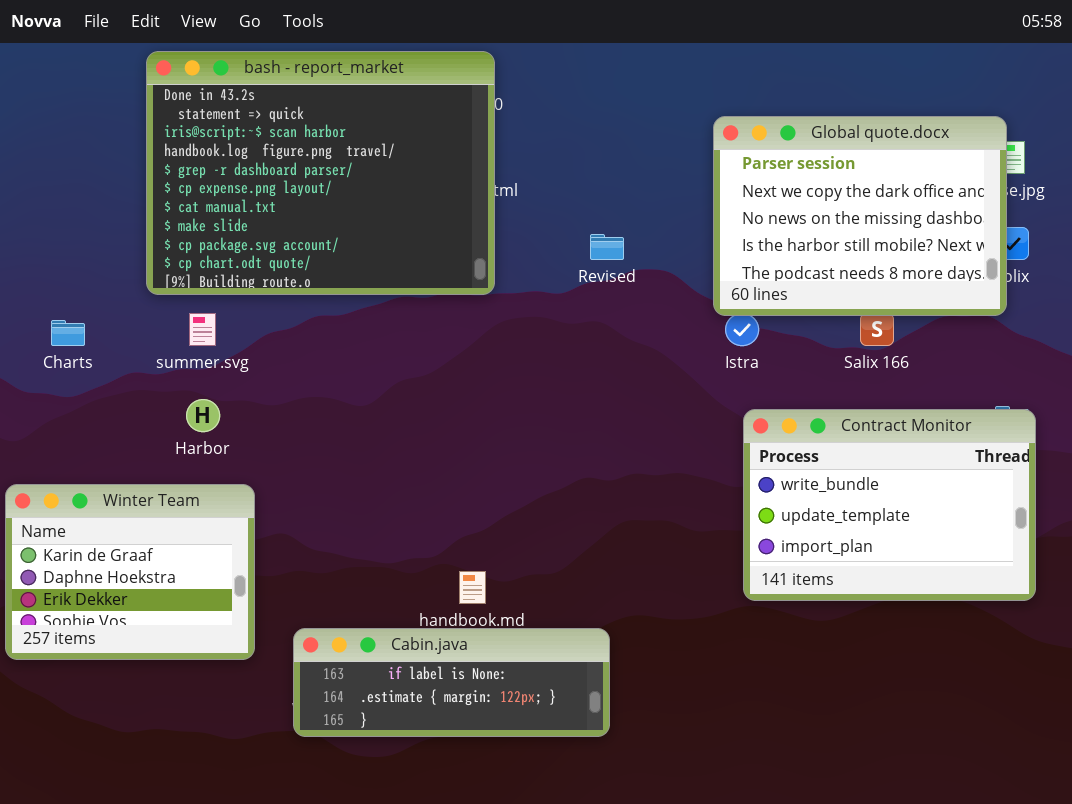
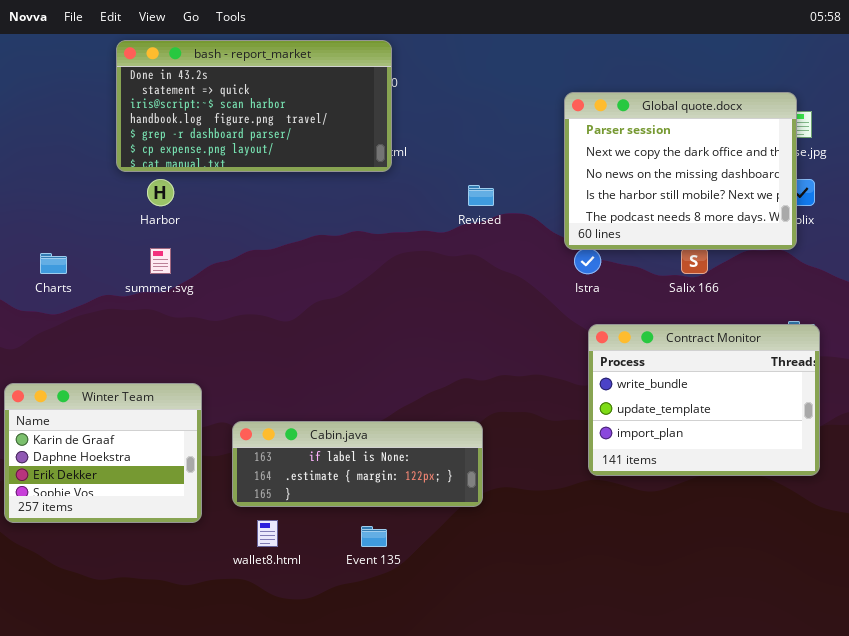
bash - report_market: [146,51,495,295] -> [116,40,392,172], resized
Harbor: [186,399,220,432] -> [147,179,174,206], moved
Cabin.java: [293,628,610,737] -> [232,421,483,507], moved

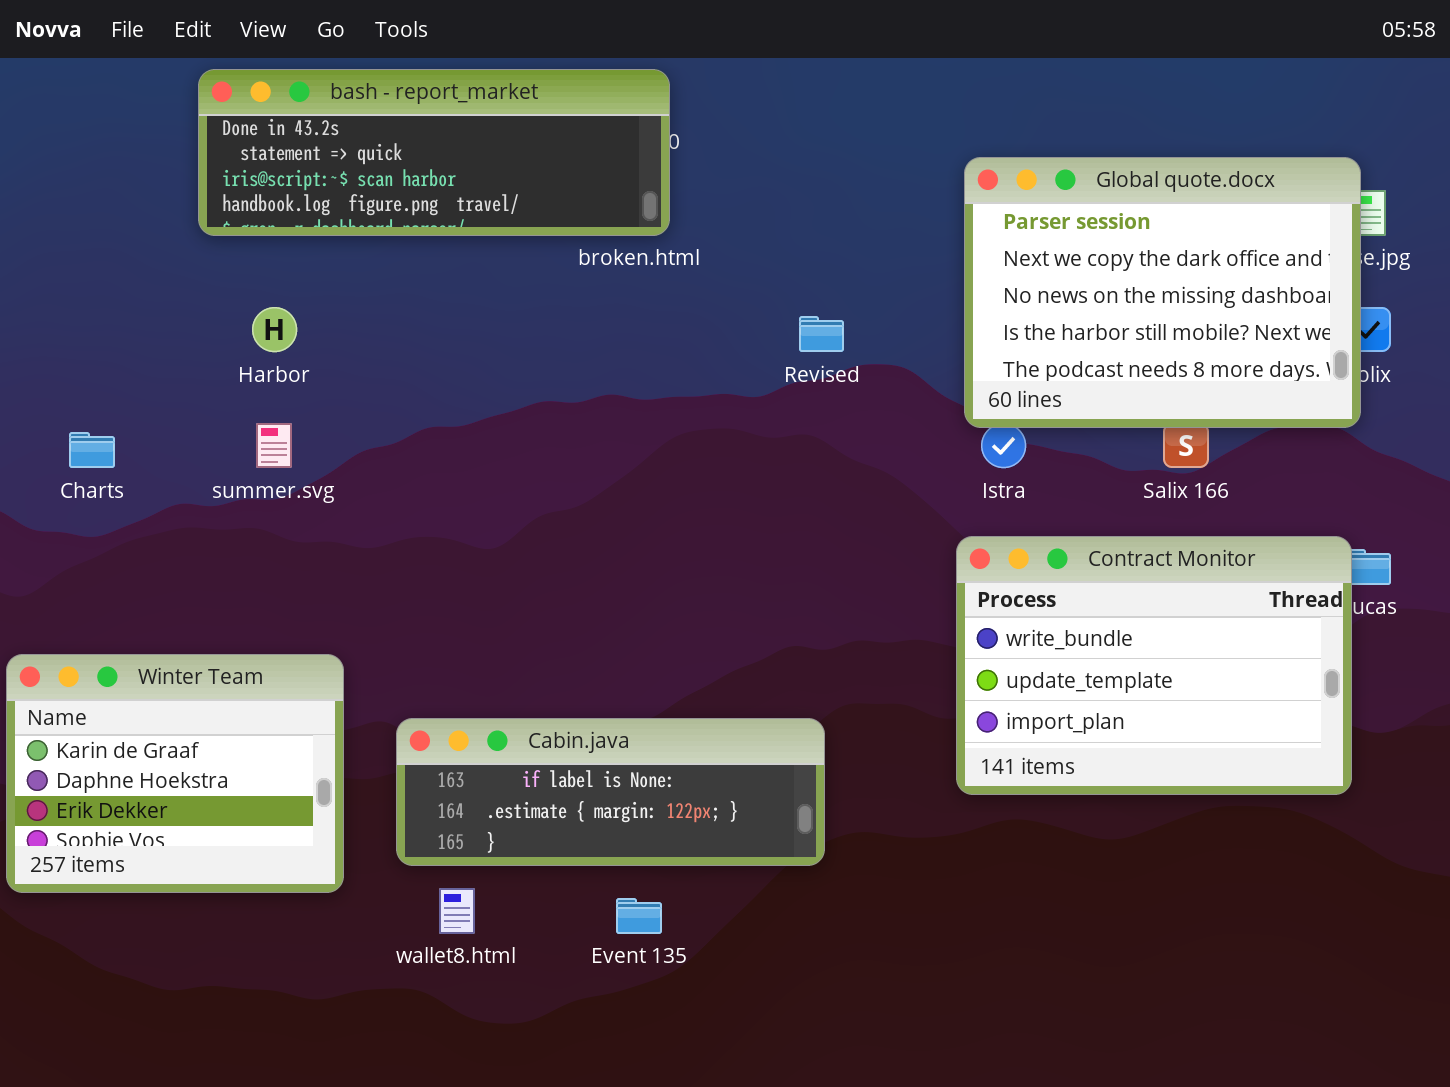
bash - report_market: [116,40,392,172] -> [198,69,670,236], resized
Contract Monitor: [588,324,820,476] -> [956,536,1352,795], moved

